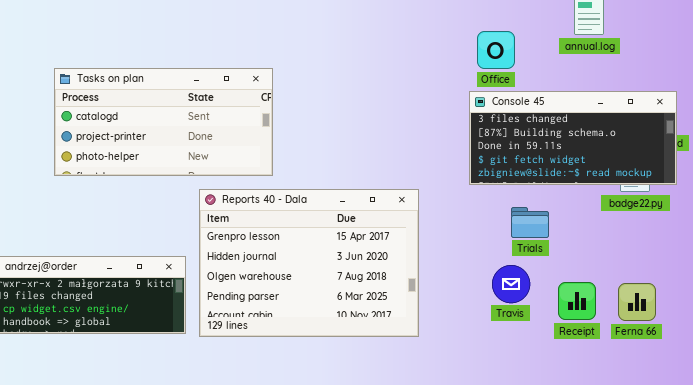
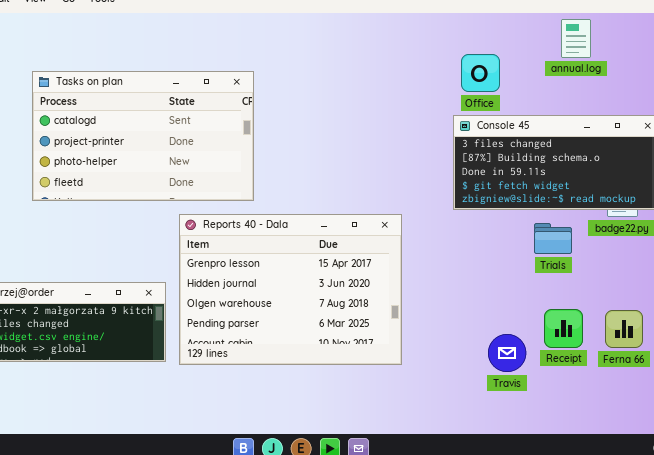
Tasks on plan: [54,68,273,176] -> [32,71,254,201], resized
Trials: [511,207,549,238] -> [534,223,572,254], moved
Travis: [492,265,530,303] -> [488,334,526,372], moved

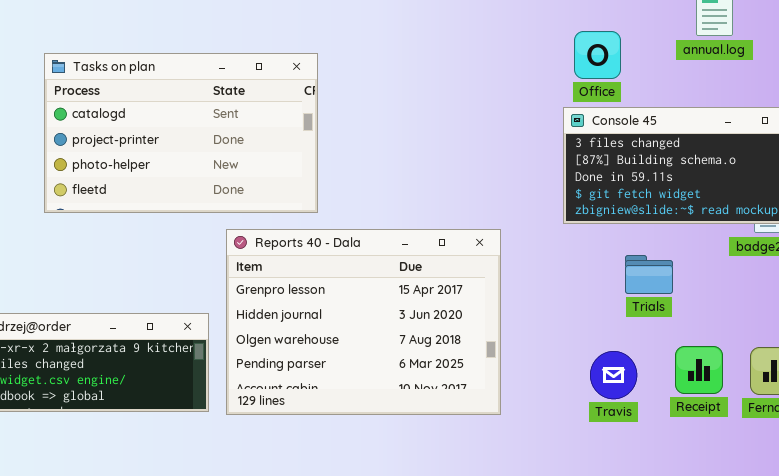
Trials: [534,223,572,254] -> [625,255,673,294], moved
Travis: [488,334,526,372] -> [590,351,637,399], moved

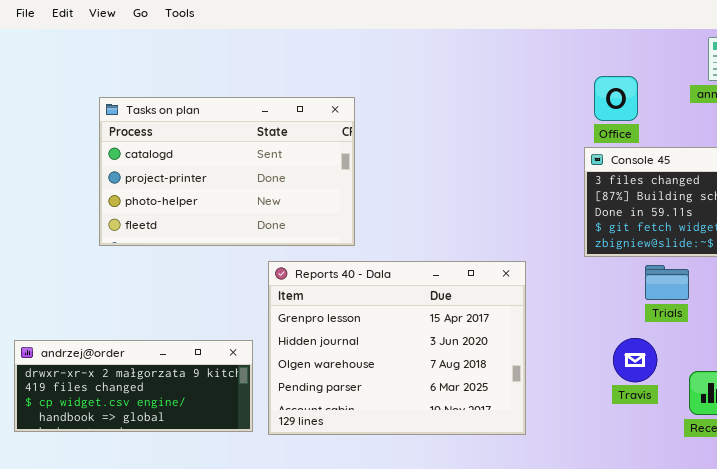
Trials: [625,255,673,294] -> [645,265,689,300], moved
Travis: [590,351,637,399] -> [613,338,657,382], moved

